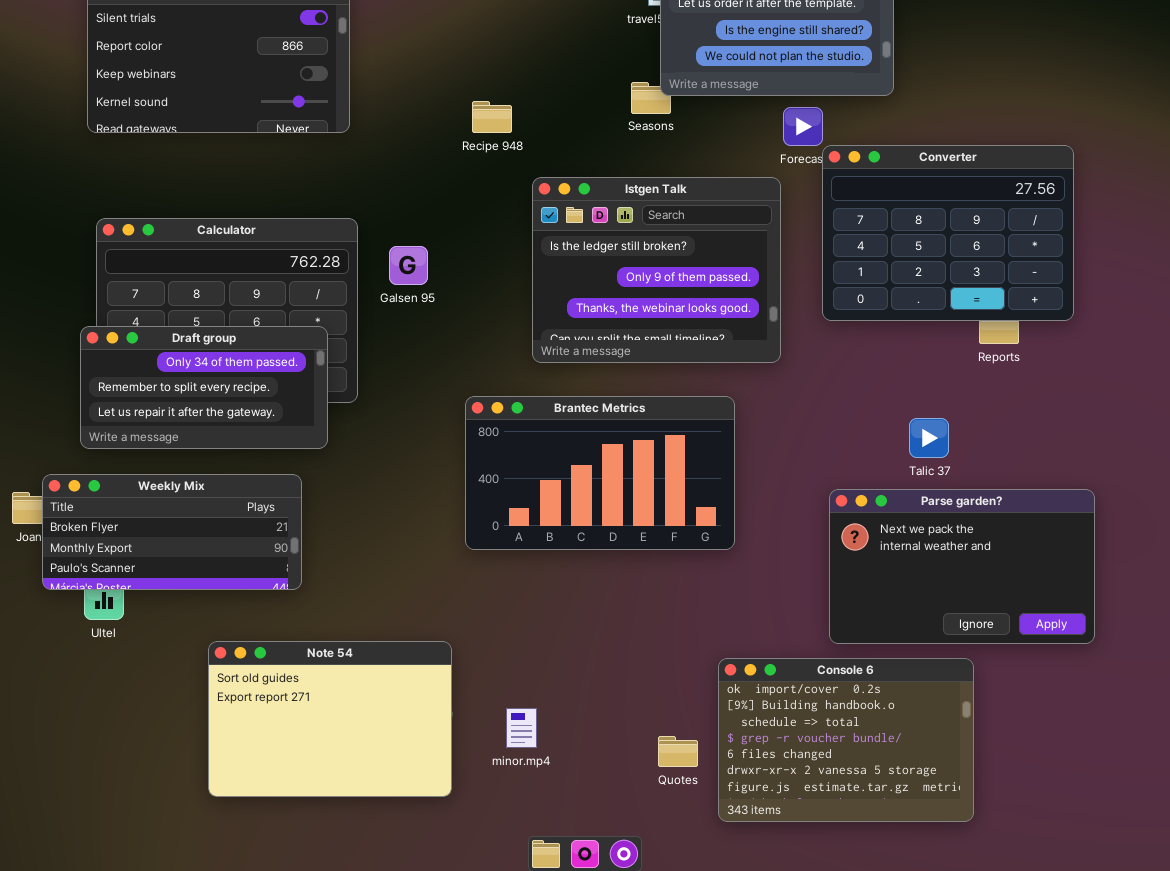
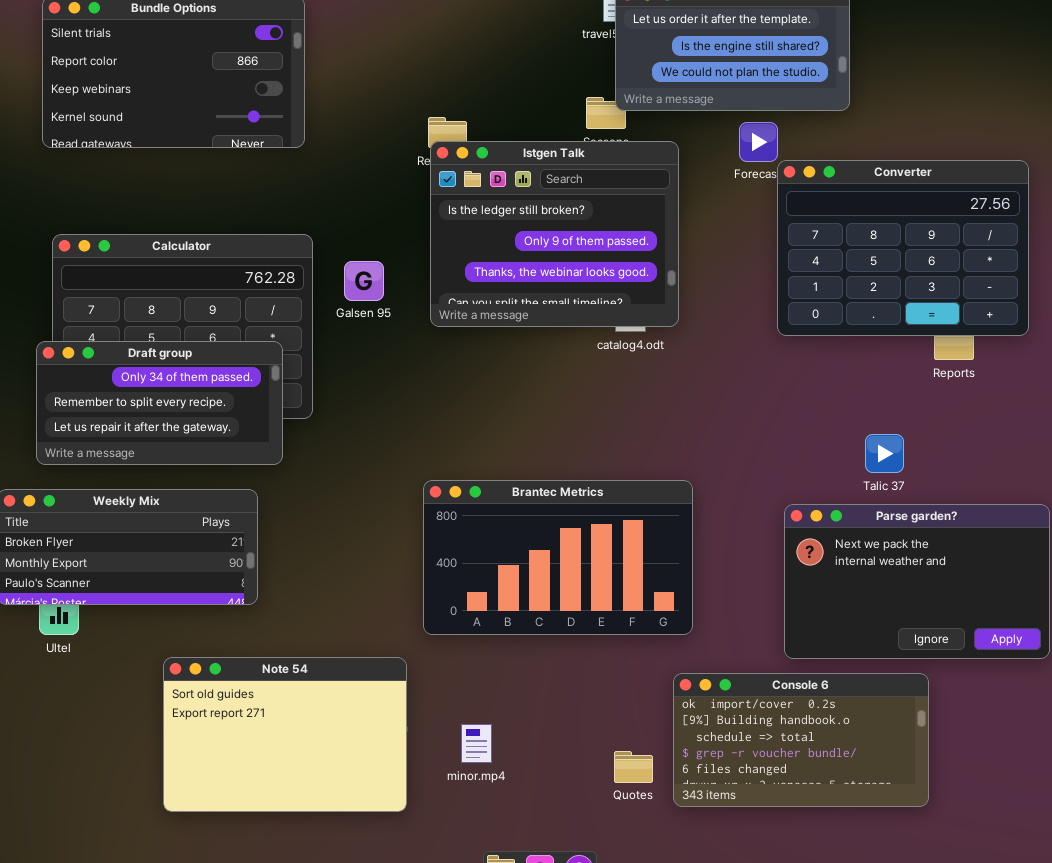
Istgen Talk: [532,177,781,363] -> [430,141,679,327], moved
Brantec Metrics: [465,396,735,550] -> [423,480,693,635], moved
Console 6: [718,658,974,822] -> [673,673,929,807], resized

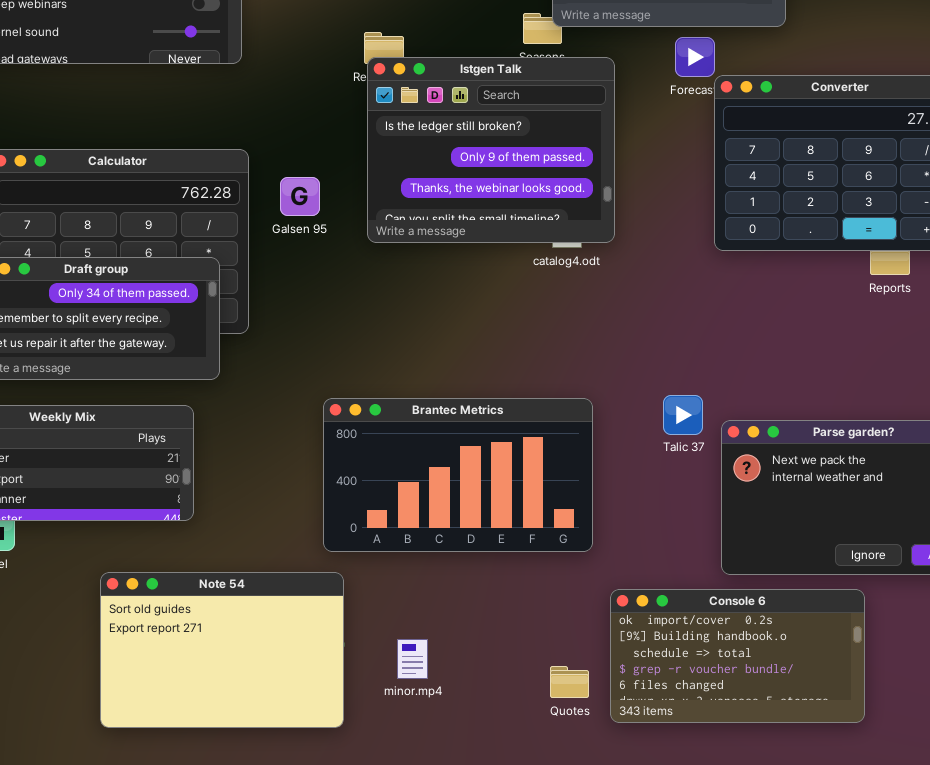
Talic 37: [865,434,904,473] -> [663,395,703,435], moved
Brantec Metrics: [423,480,693,635] -> [323,398,593,552], moved

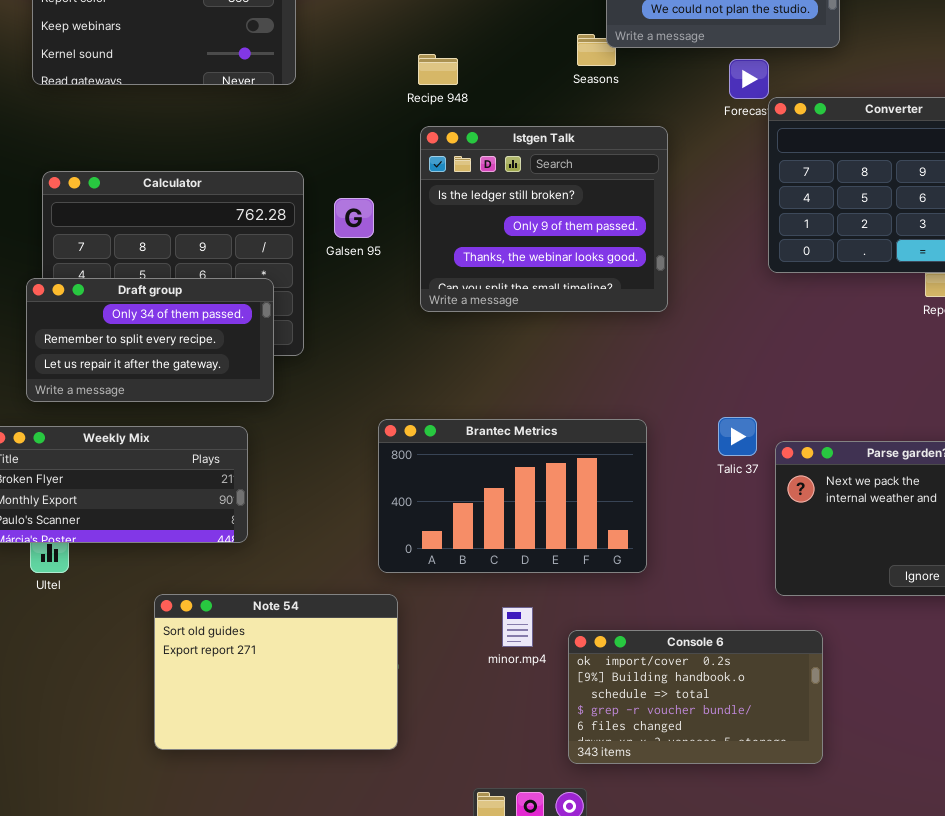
Istgen Talk: [367,57,615,243] -> [420,126,668,312], moved
Console 6: [610,589,865,723] -> [568,630,823,764], moved
minor.mp4: [397,639,428,679] -> [502,607,533,647], moved

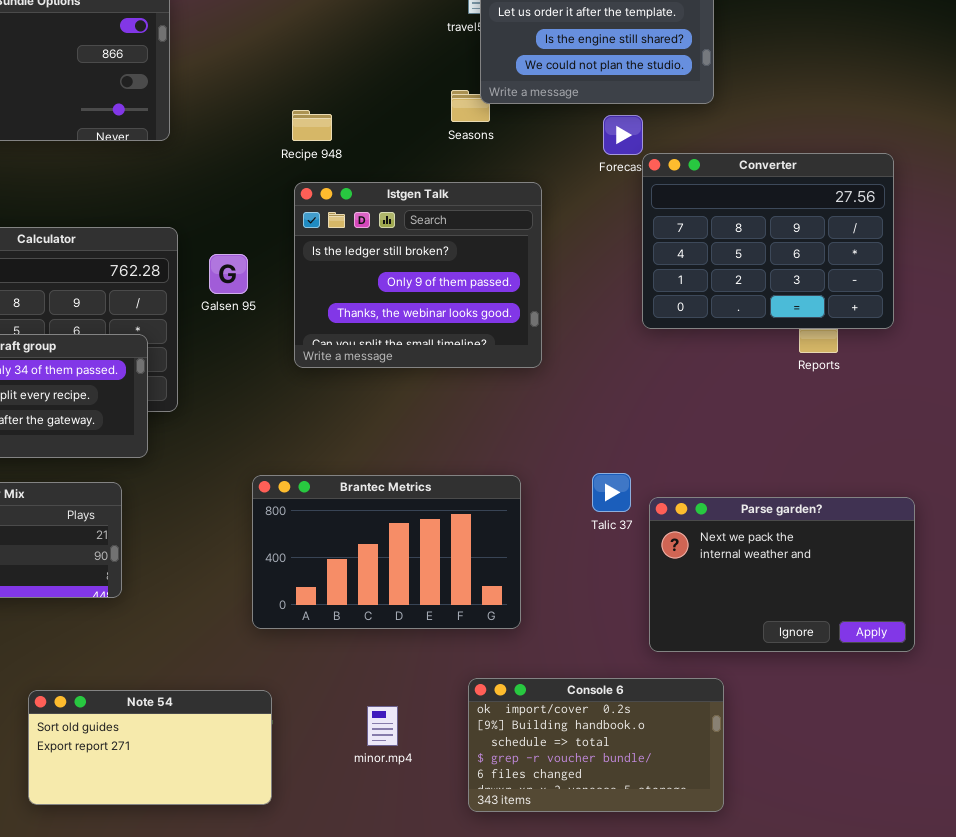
Note 54: [154,594,398,750] -> [28,690,272,805], resized
minor.mp4: [502,607,533,647] -> [367,706,398,746], moved
Console 6: [568,630,823,764] -> [468,678,724,812], moved

